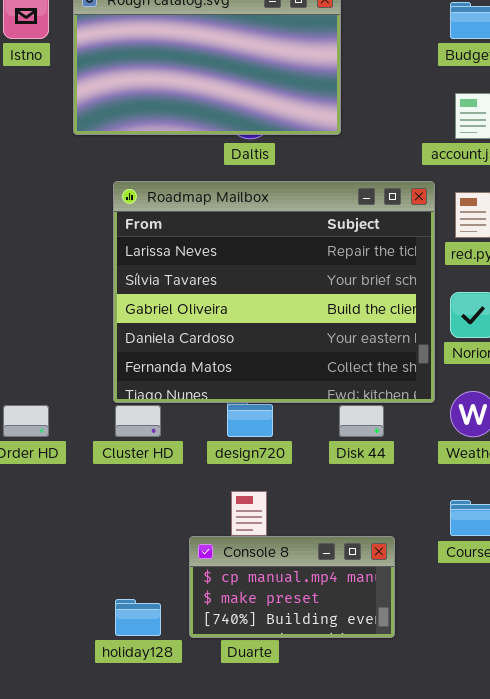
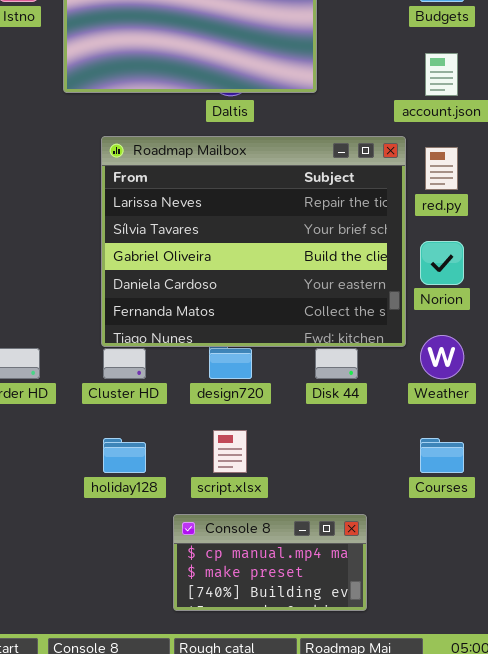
Console 8: [189,536,395,638] -> [173,514,367,611], moved
holiday128: [115,599,161,636] -> [103,438,146,473], moved

